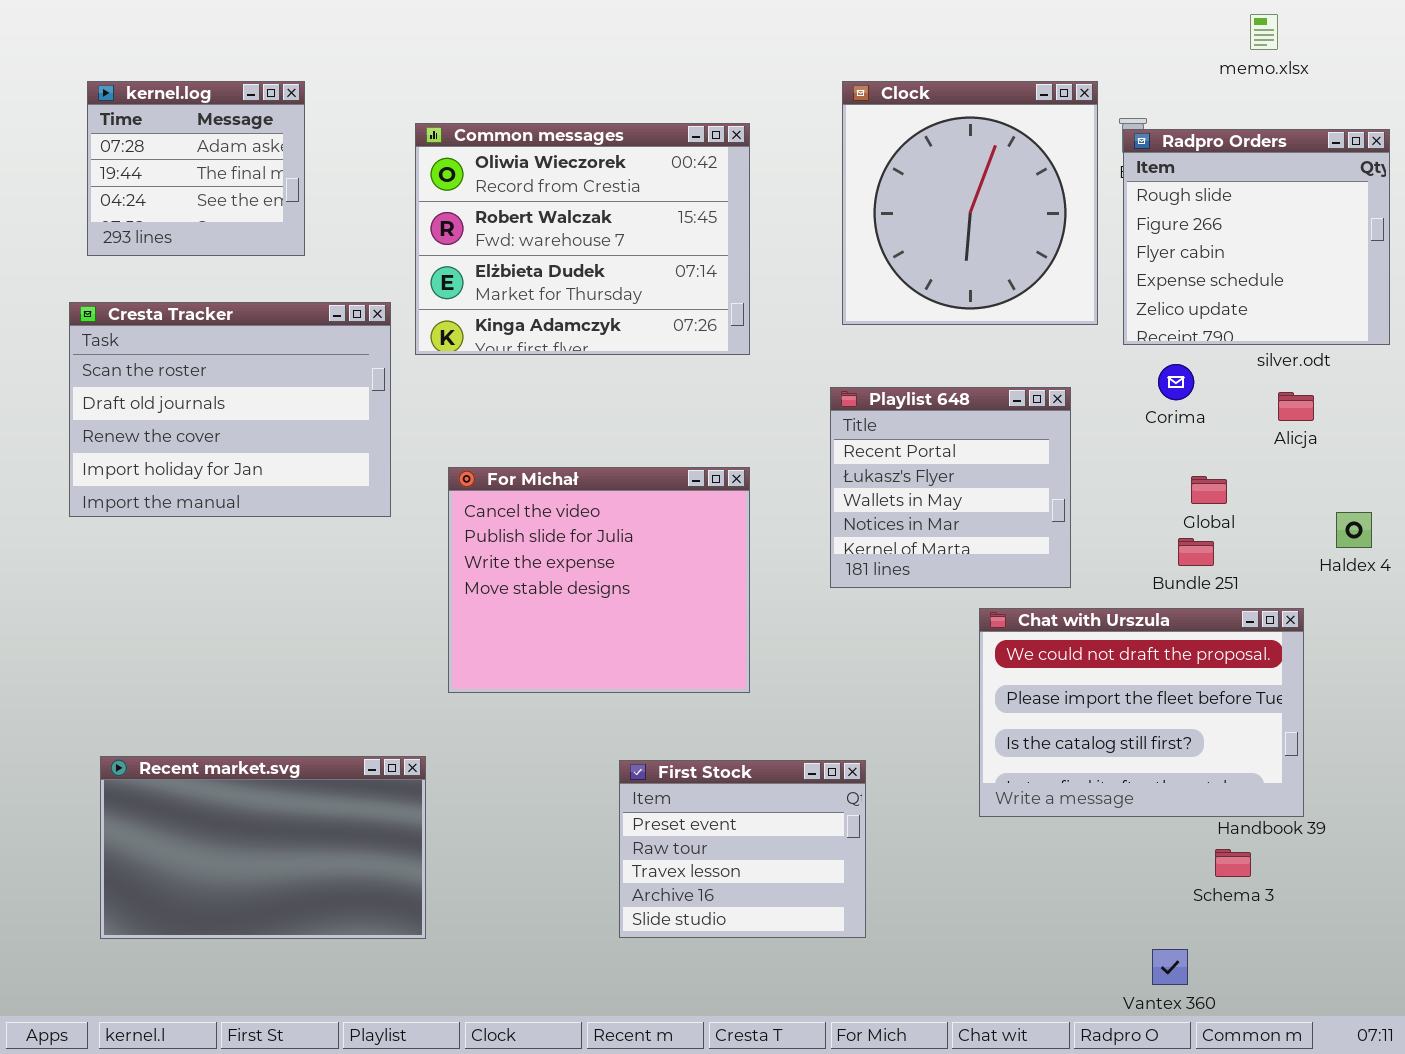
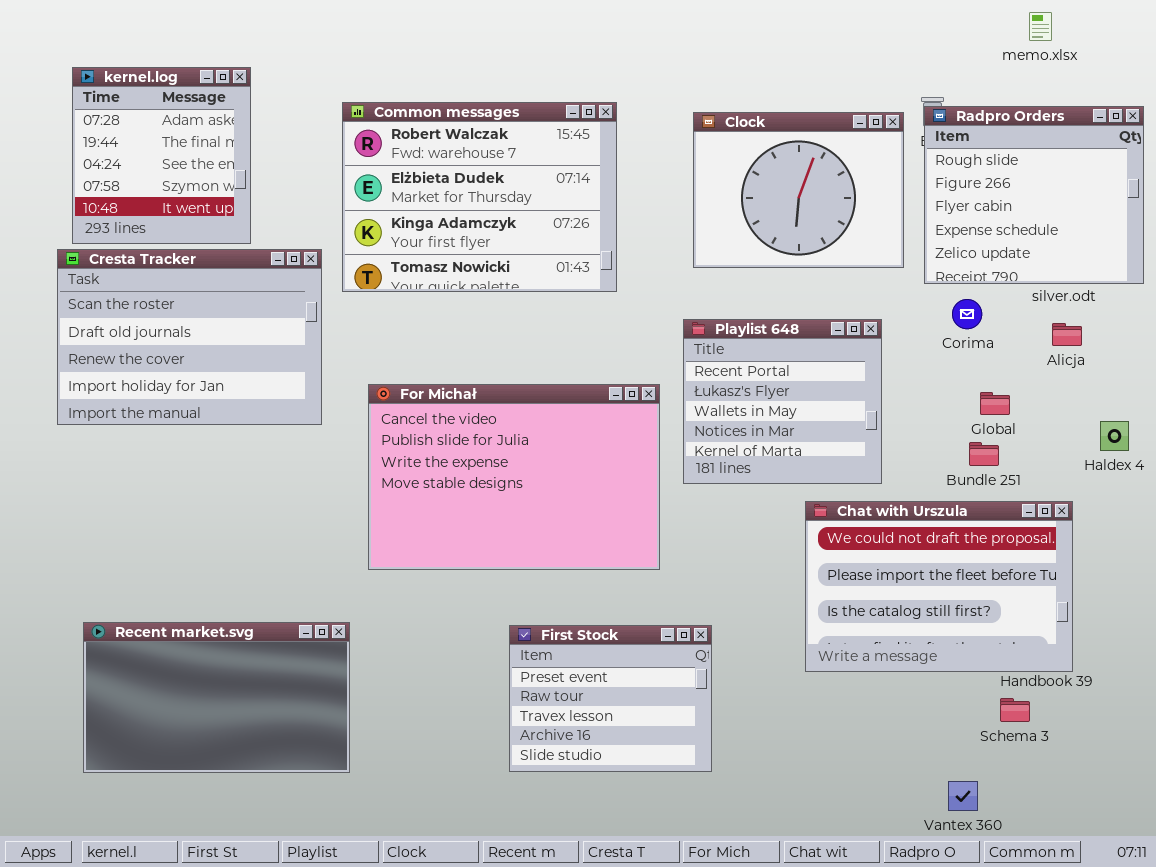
kernel.log: [87,81,305,256] -> [72,67,251,244], resized
Clock: [842,81,1098,325] -> [693,112,904,268], resized
Common messages: [415,123,750,355] -> [342,102,617,292], scrolled down 1 row
For Michał: [448,467,750,693] -> [368,384,660,570], resized

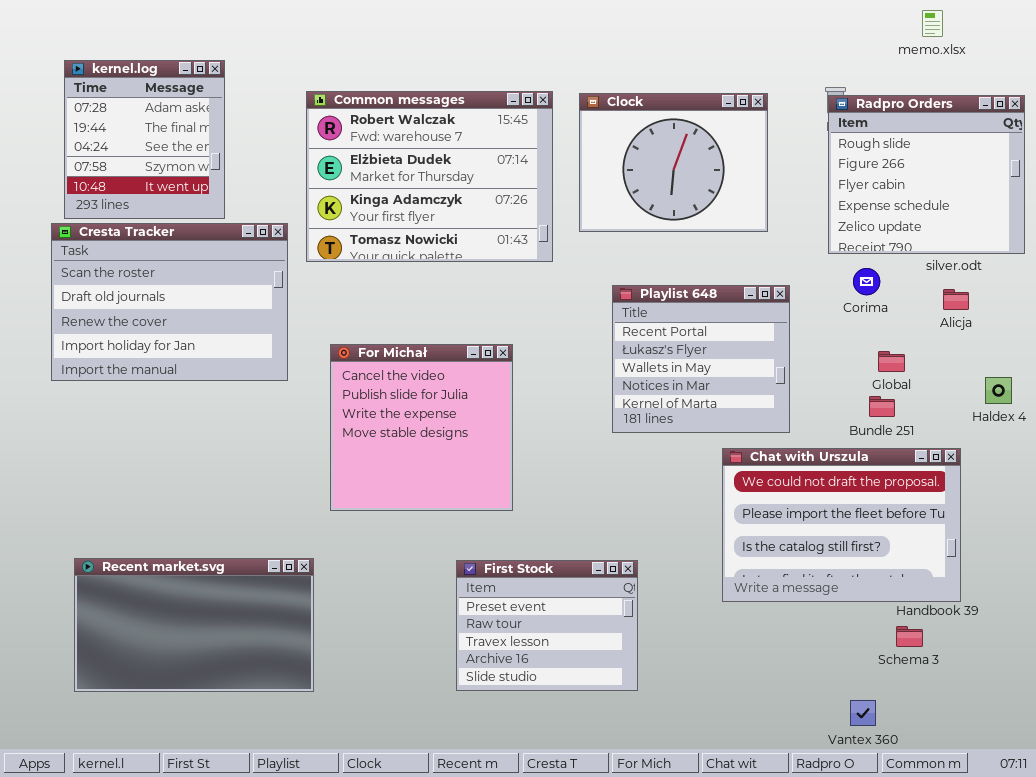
Clock: [693,112,904,268] -> [579,93,768,232], moved
For Michał: [368,384,660,570] -> [330,344,513,511], resized

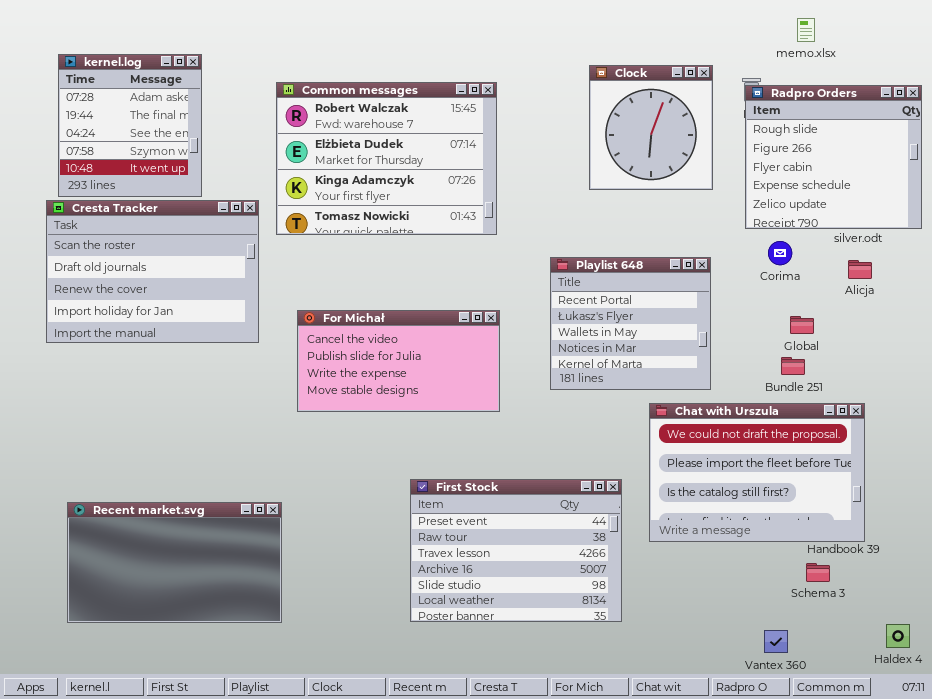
memo.xlsx: [922,10,943,37] -> [797,18,815,42], moved
Clock: [579,93,768,232] -> [589,65,713,190], moved, resized
For Michał: [330,344,513,511] -> [297,310,500,412], resized
Haldex 4: [985,377,1012,404] -> [886,624,910,648], moved
First Stock: [456,560,638,691] -> [410,479,622,622], resized

